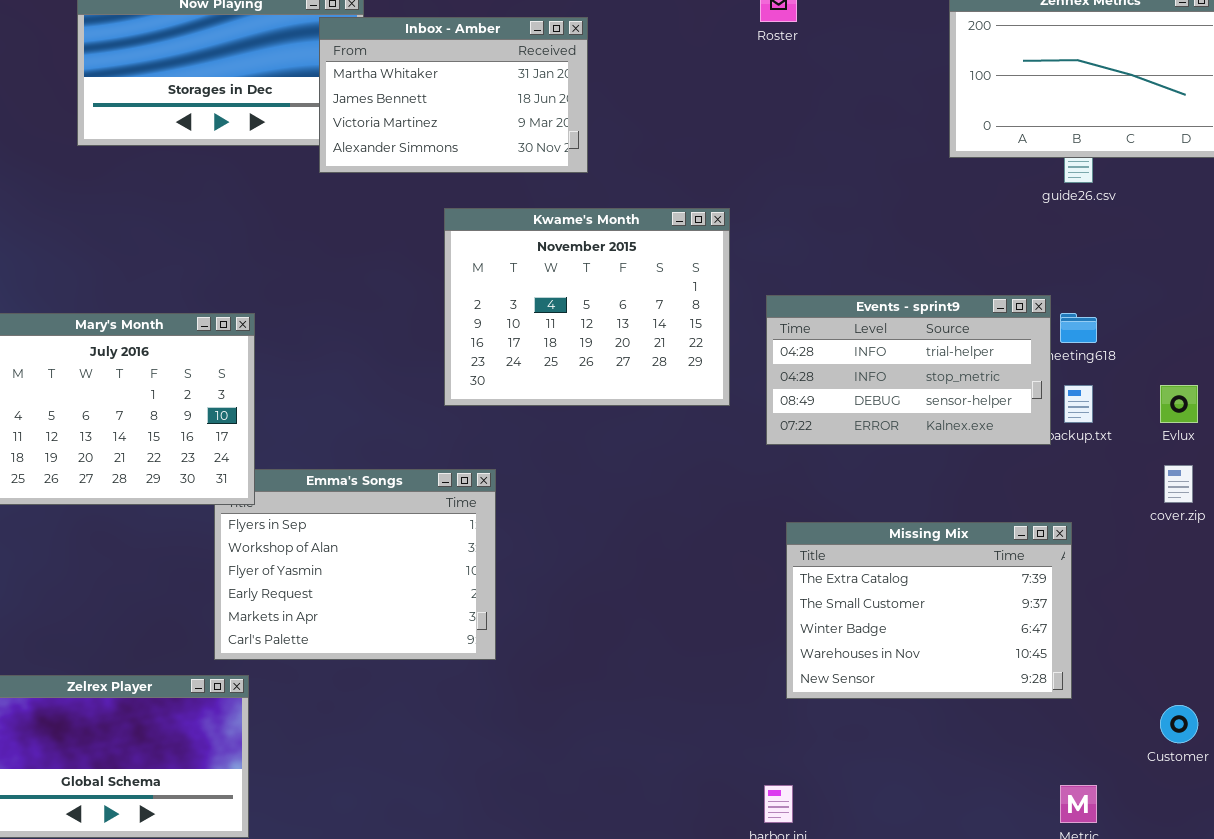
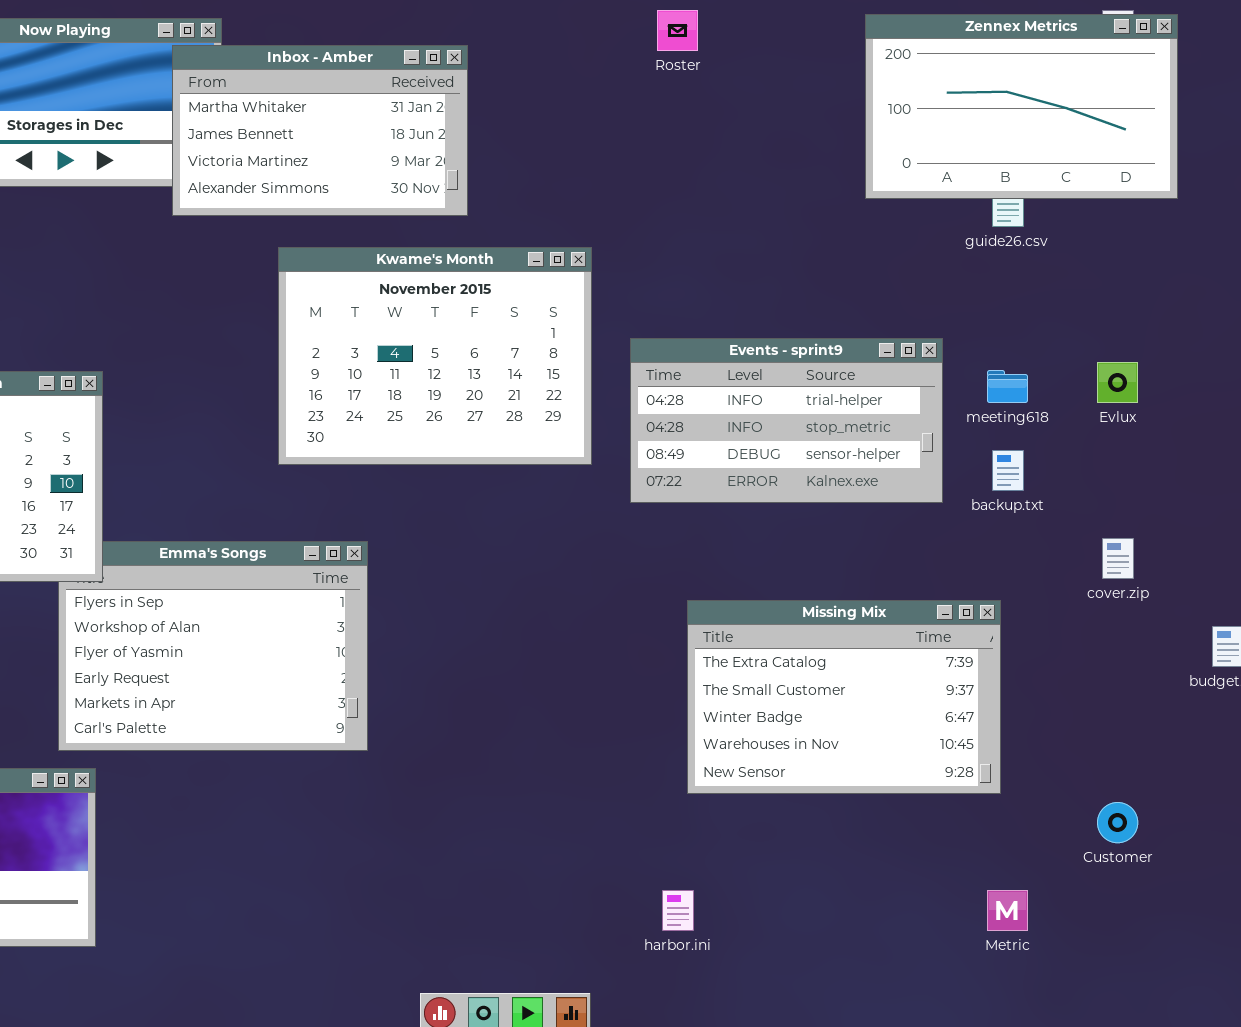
Kwame's Month: [444,208,730,406] -> [278,247,592,465], moved
Events - sprint9: [766,295,1051,445] -> [630,338,943,503], moved
Evlux: [1160,385,1198,423] -> [1097,362,1138,403], moved

